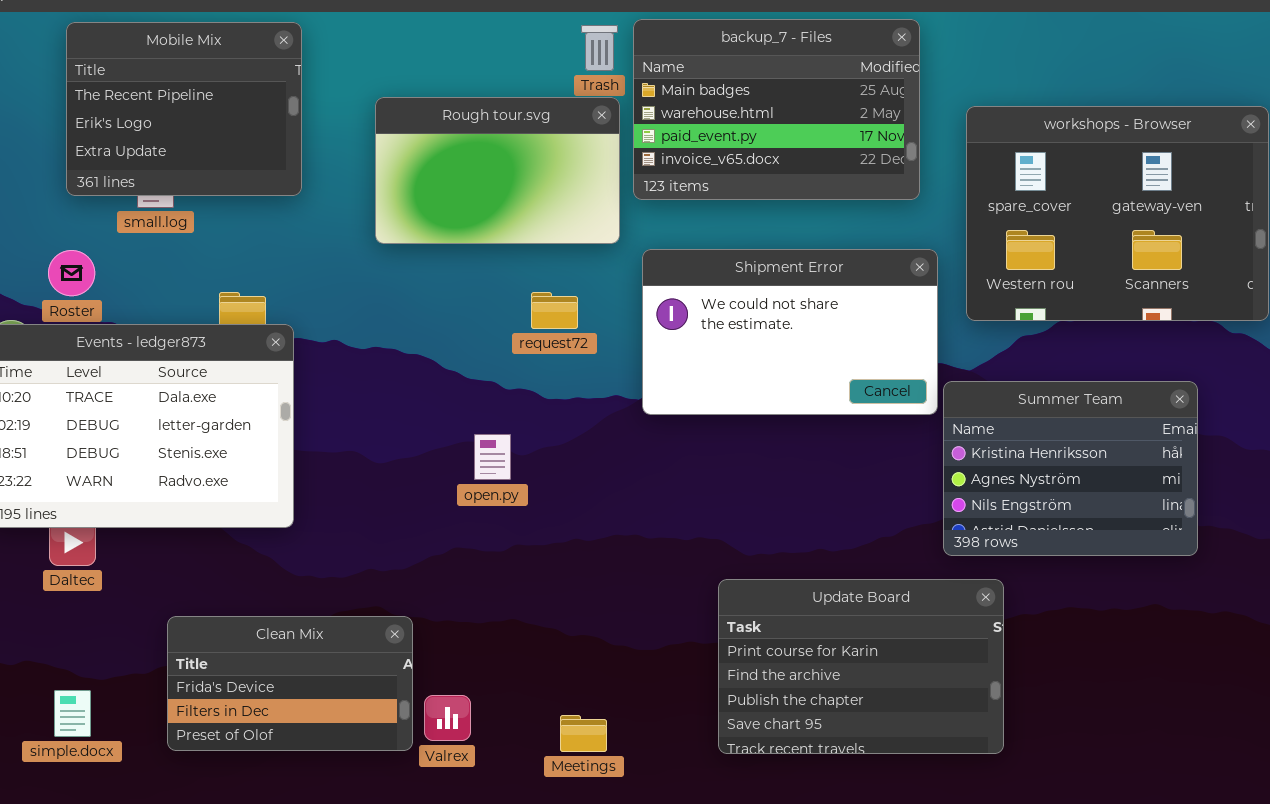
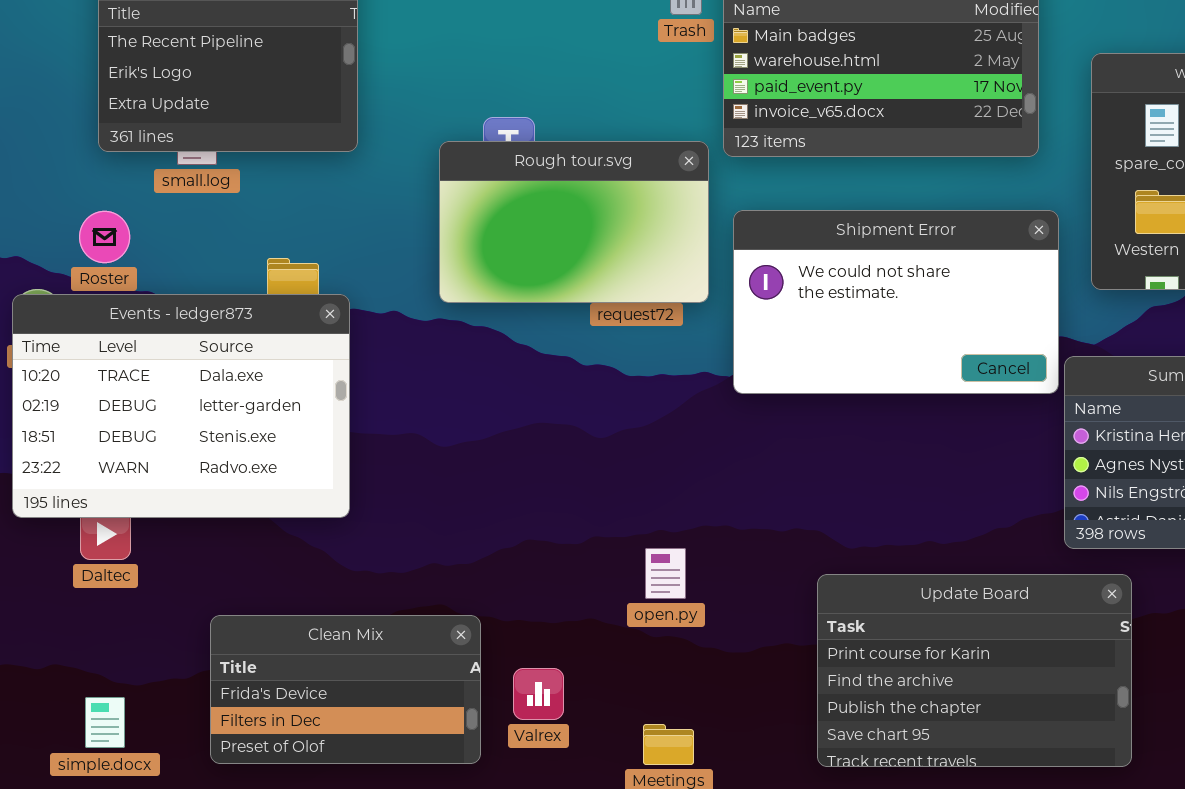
Rough tour.svg: [375,97,620,244] -> [439,141,709,303], moved
open.py: [474,434,511,480] -> [645,548,686,599], moved
Valrex: [424,695,471,741] -> [513,668,564,720], moved

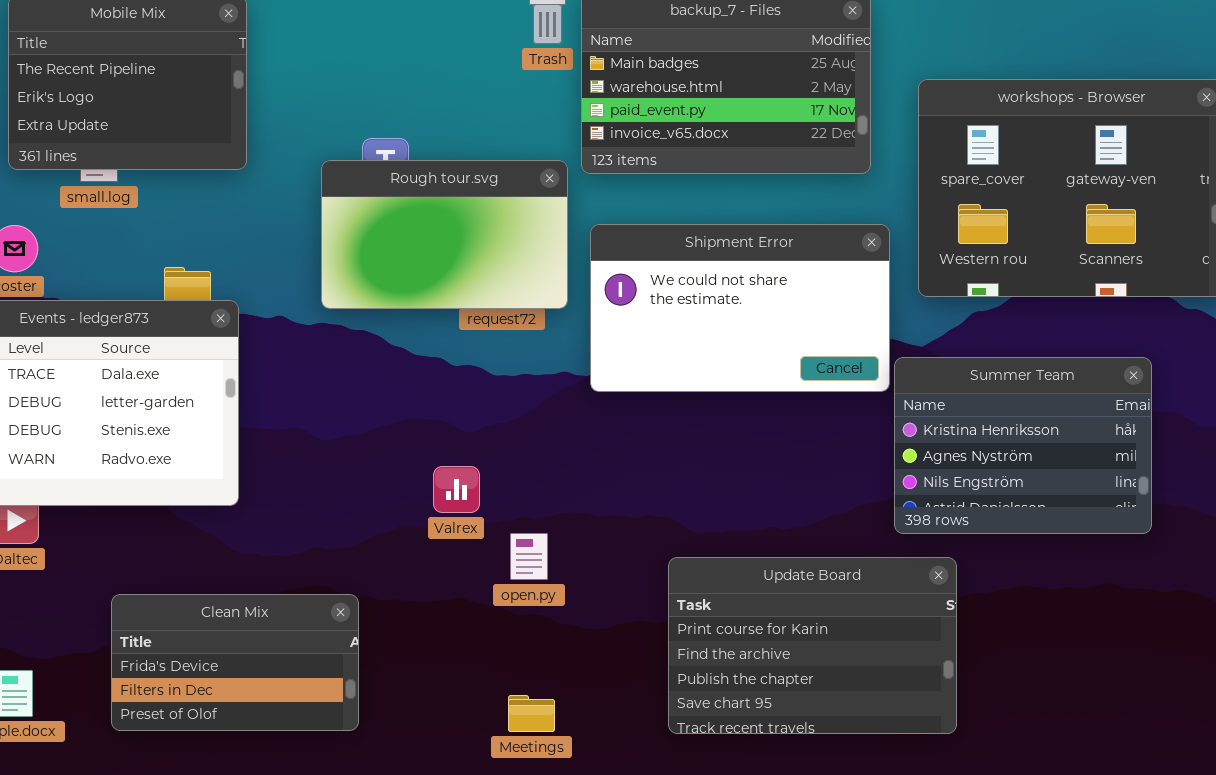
Valrex: [513,668,564,720] -> [433,466,480,513], moved

